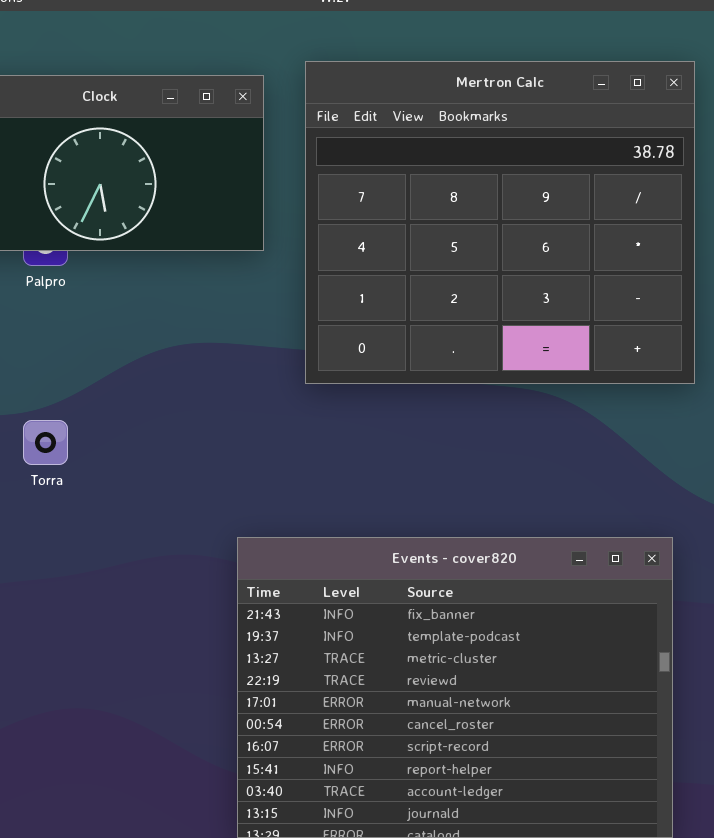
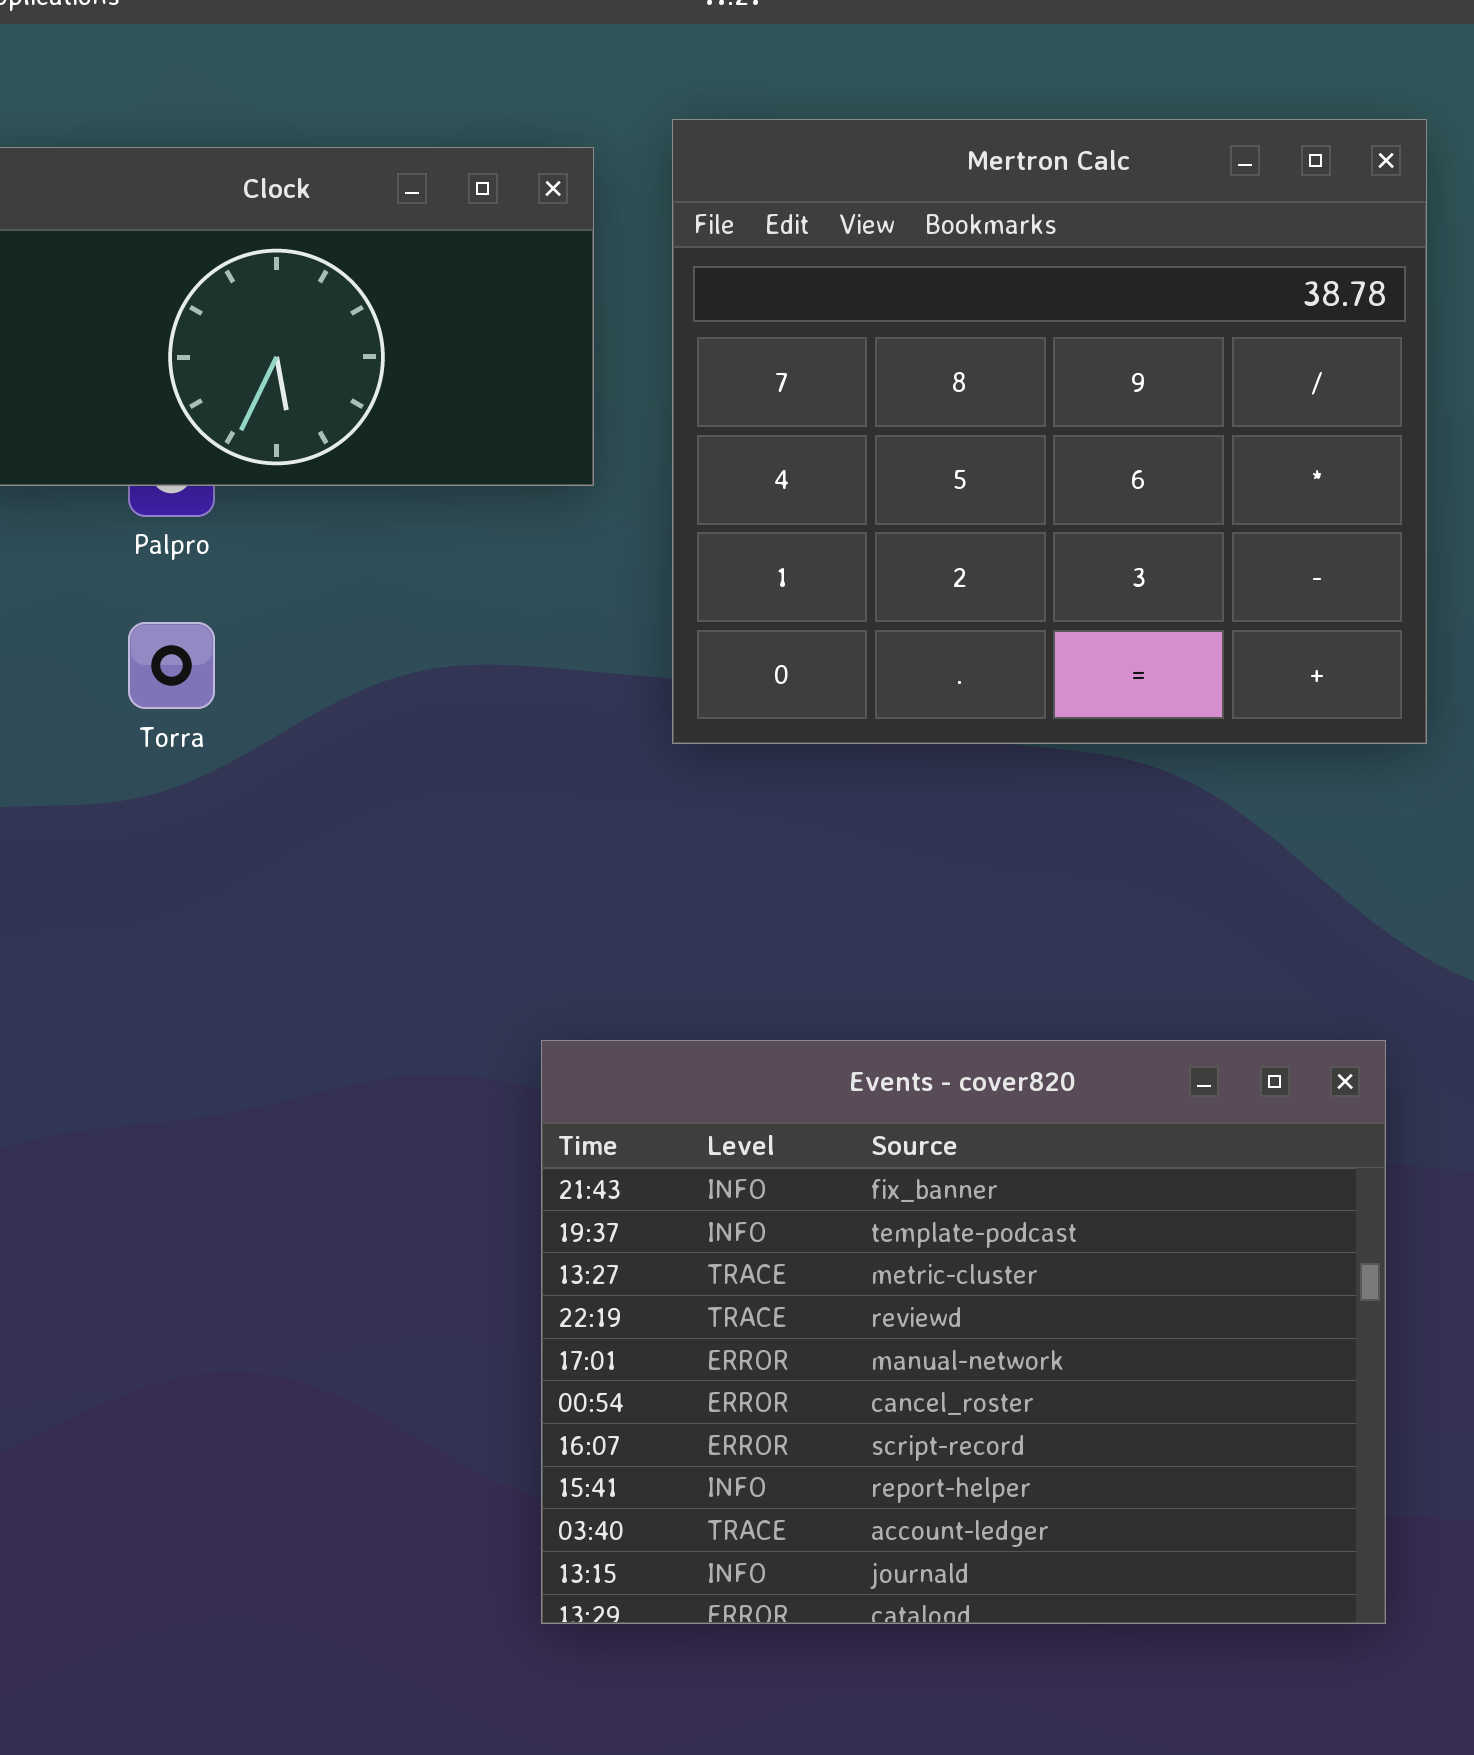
Torra: [23,420,68,465] -> [128,622,215,709], moved

